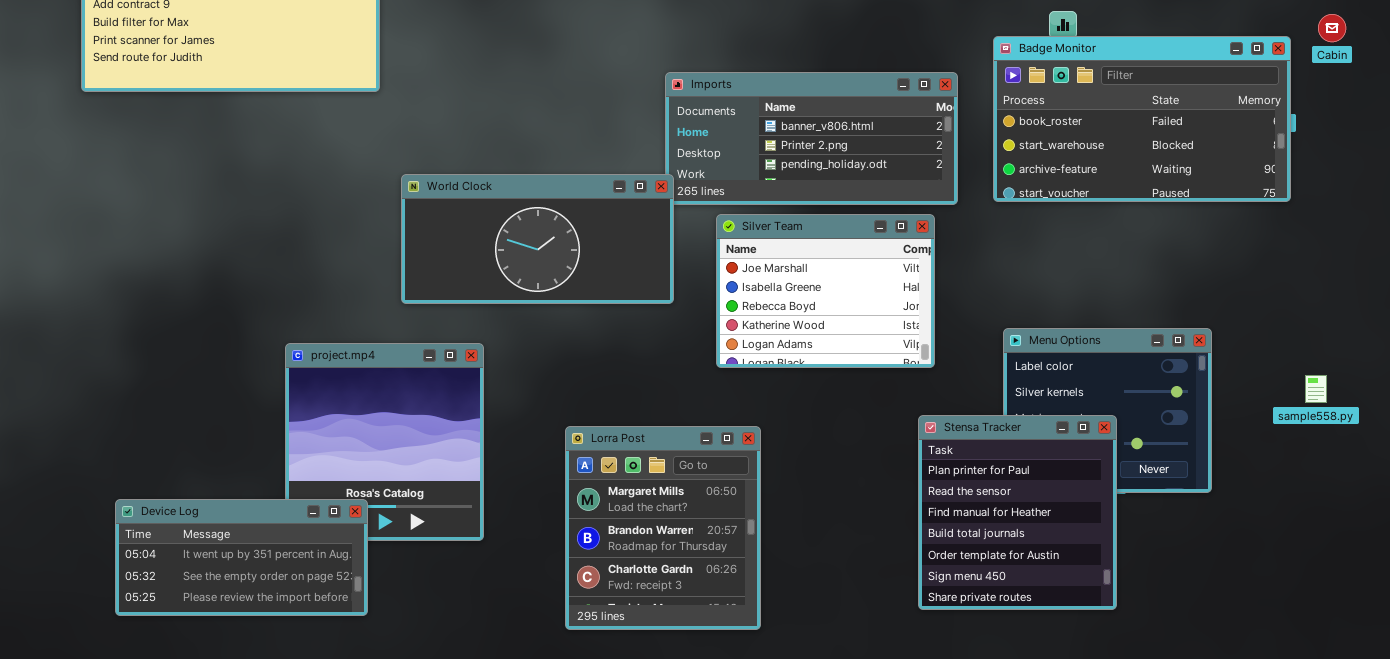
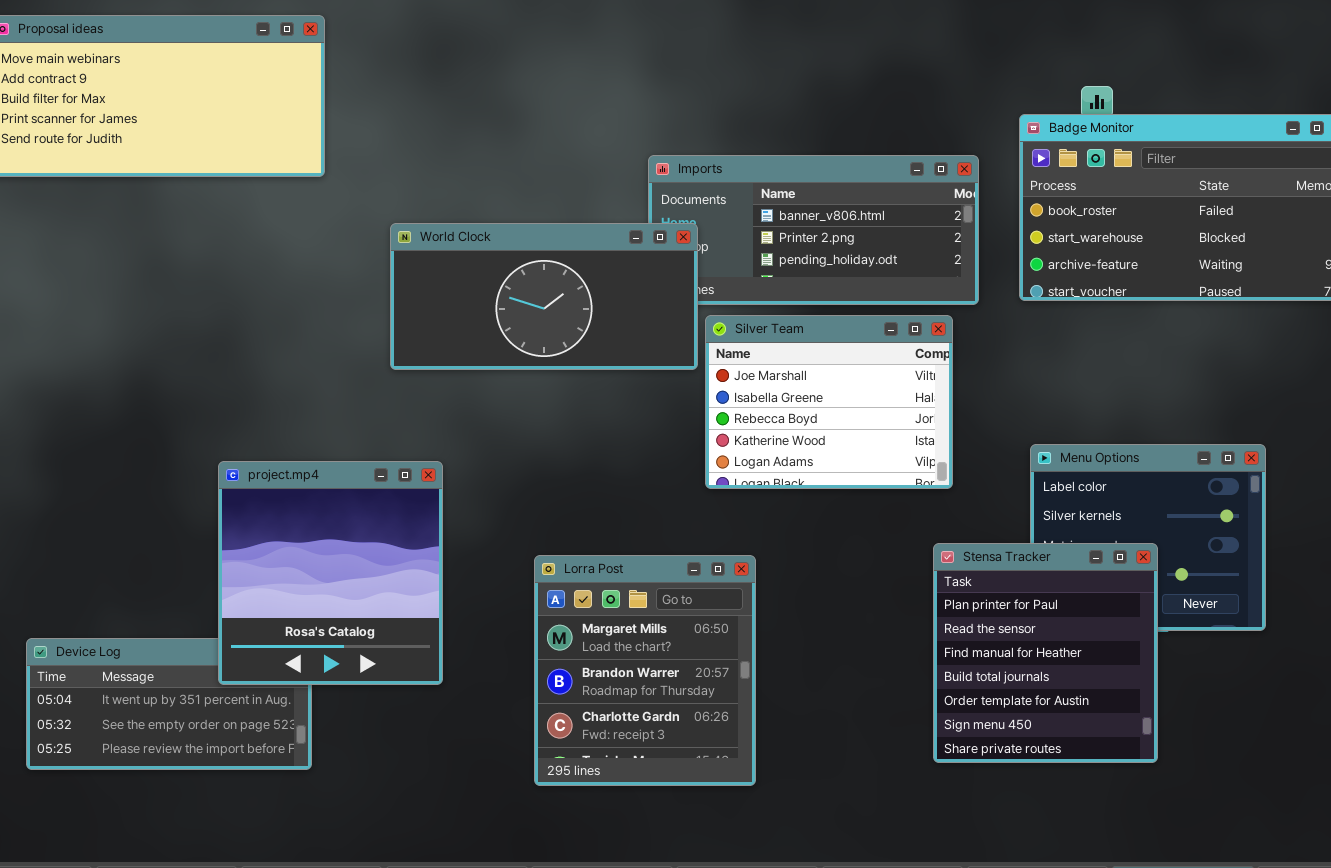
World Clock: [401,174,674,304] -> [390,223,698,370], moved
project.mp4: [285,343,484,541] -> [218,461,443,685], raised

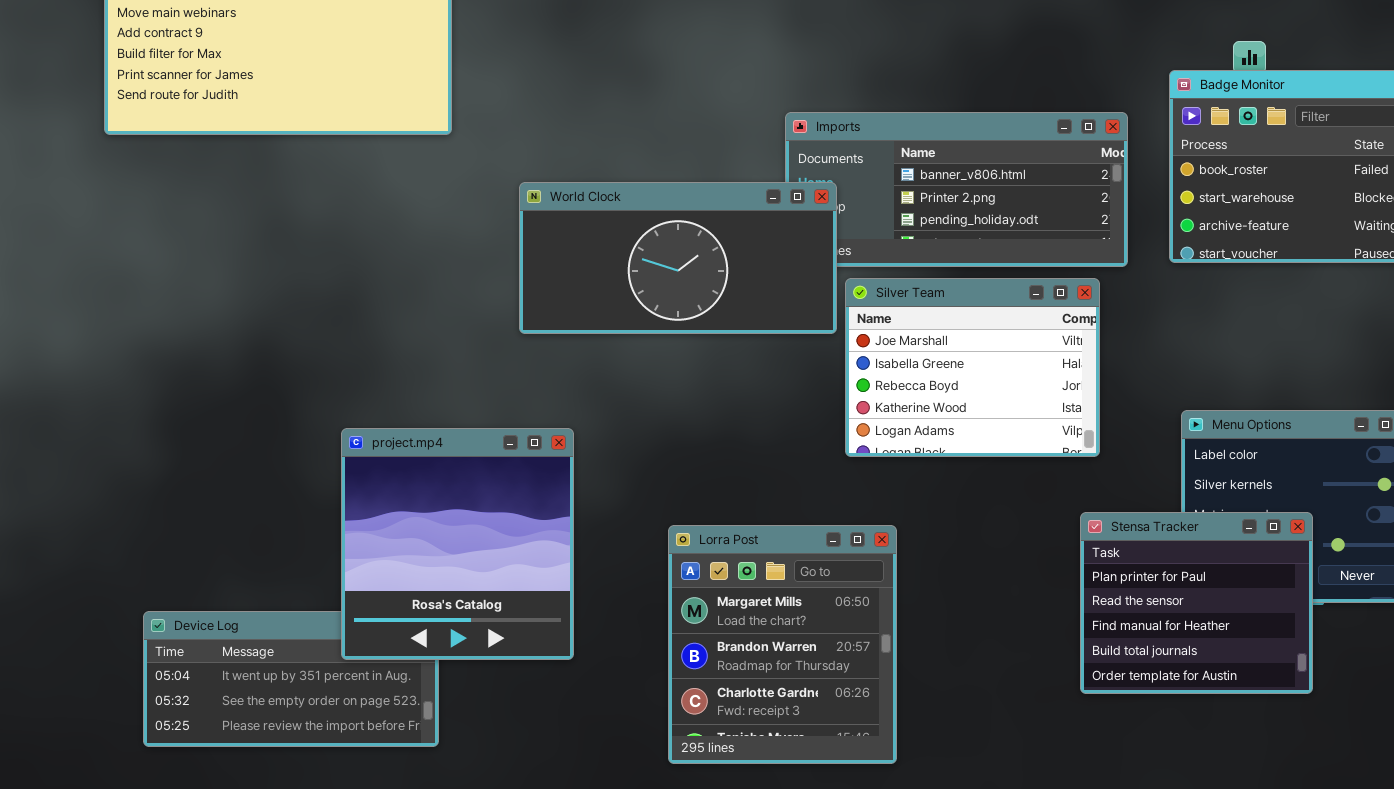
Stensa Tracker: [933,543,1158,763] -> [1080,512,1313,694], resized

